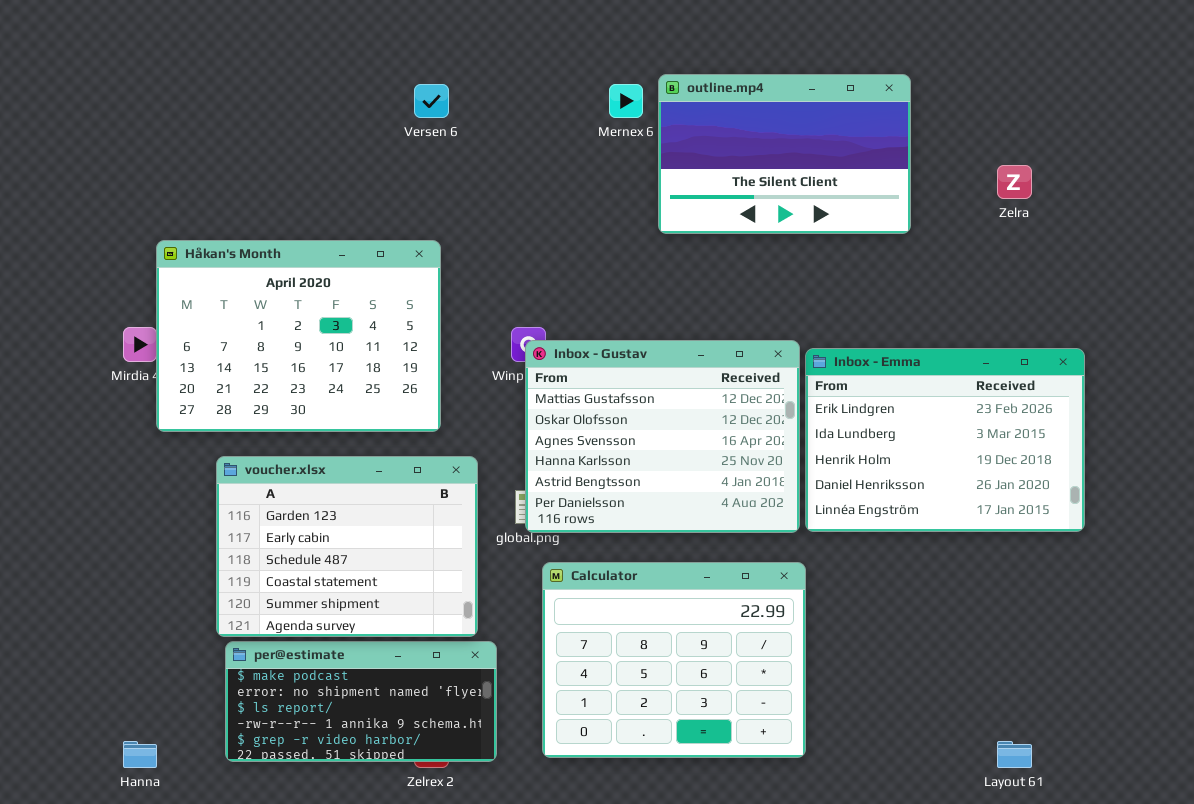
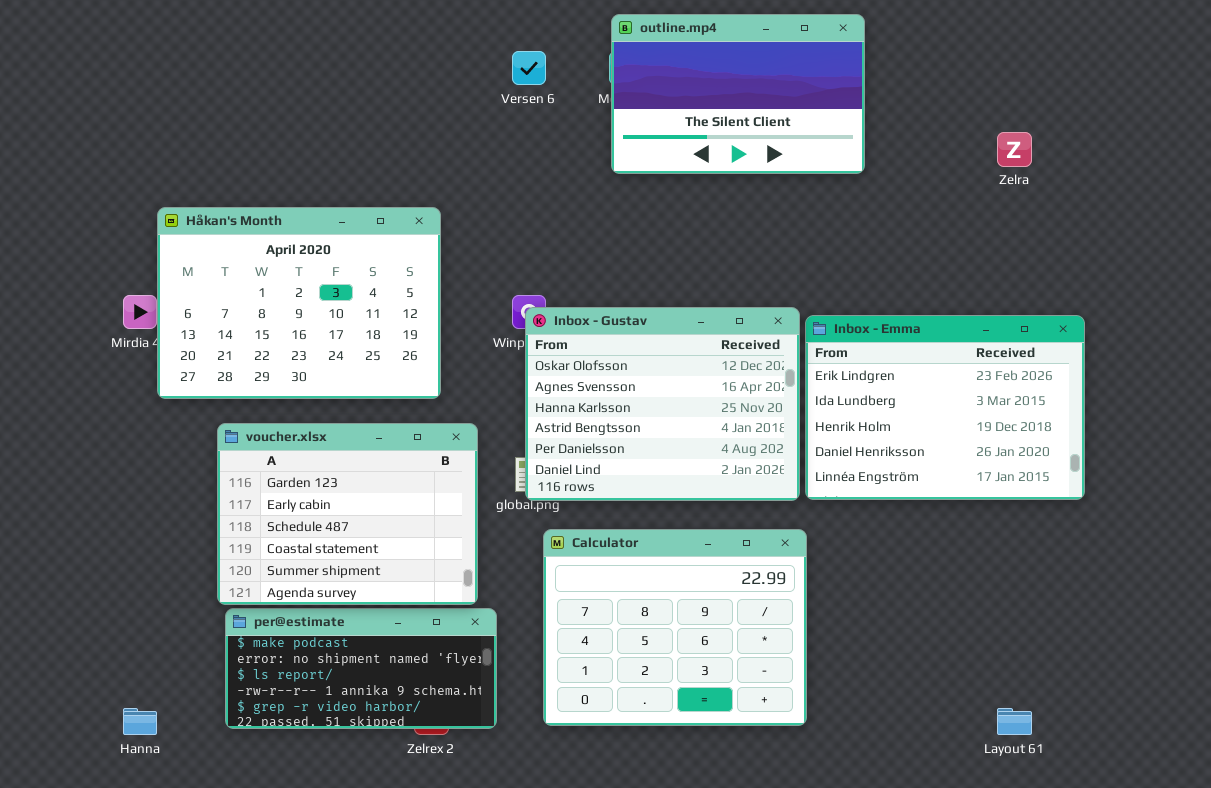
outline.mp4: [658,74,911,234] -> [611,14,865,174], moved
Versen 6: [414,84,449,118] -> [512,51,546,85], moved
Inbox - Gustav: [525,340,800,533] -> [525,307,800,501], scrolled down 1 row

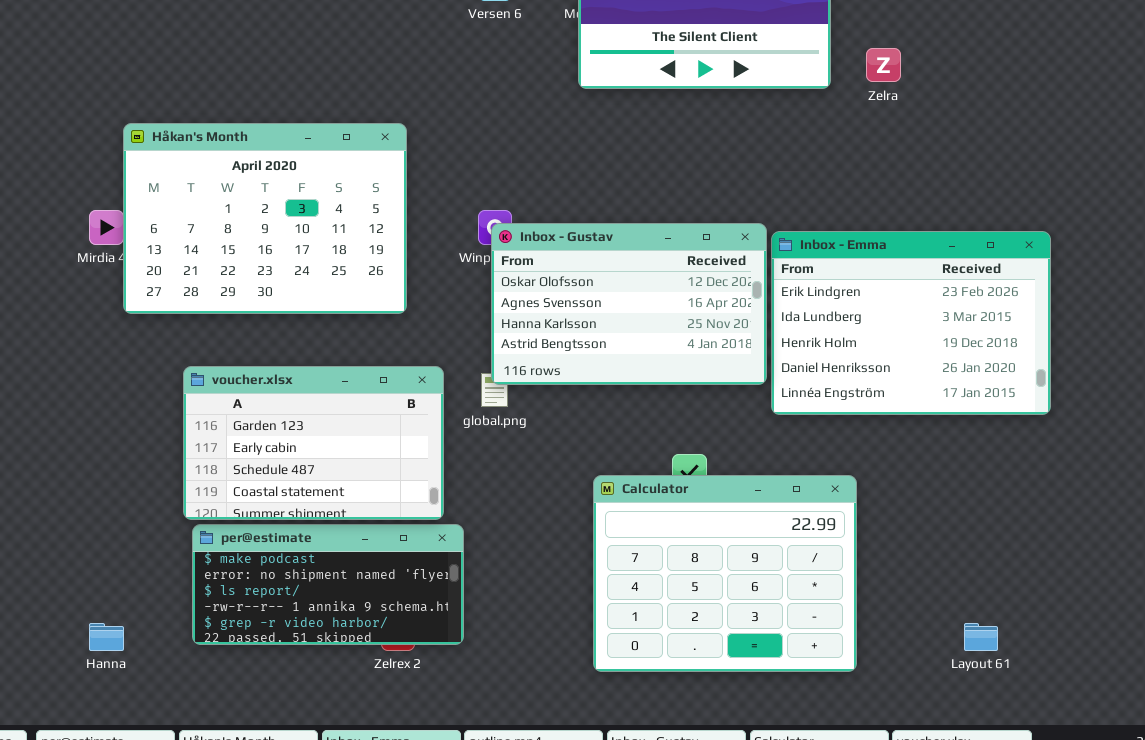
Zelra: [997,132,1032,167] -> [866,48,901,82], moved
Inbox - Gustav: [525,307,800,501] -> [491,223,767,385], resized
voucher.xlsx: [217,423,478,605] -> [183,366,444,520], resized
Calculator: [543,529,807,726] -> [593,475,857,672], moved

